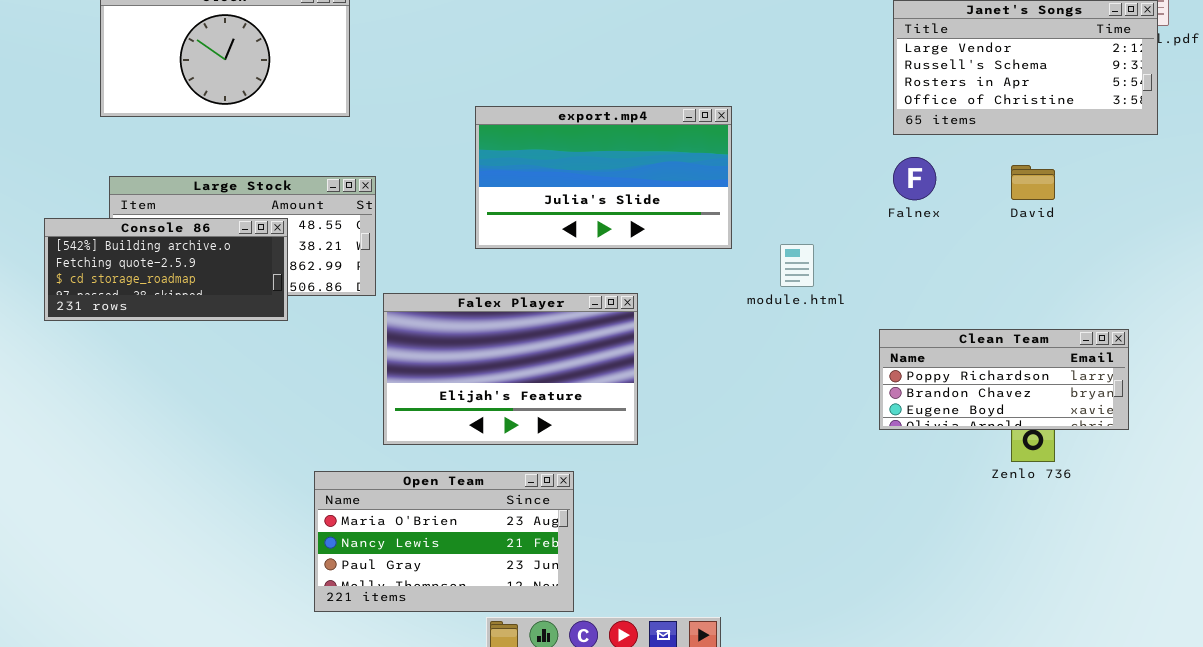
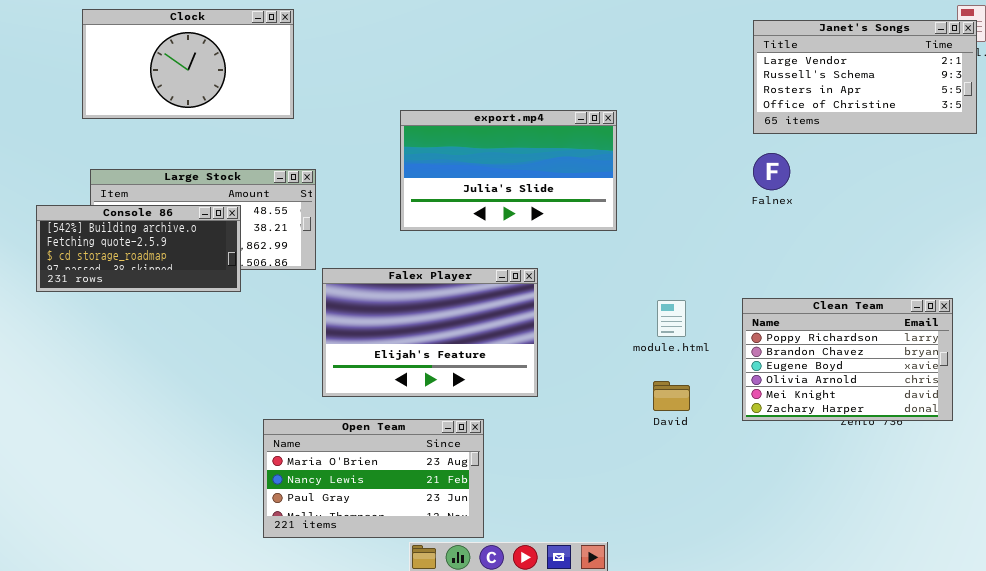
David: [1011,165,1055,200] -> [653,381,690,411], moved
module.html: [780,244,814,287] -> [657,300,686,337], moved
Clean Team: [879,329,1129,430] -> [742,298,953,421], resized

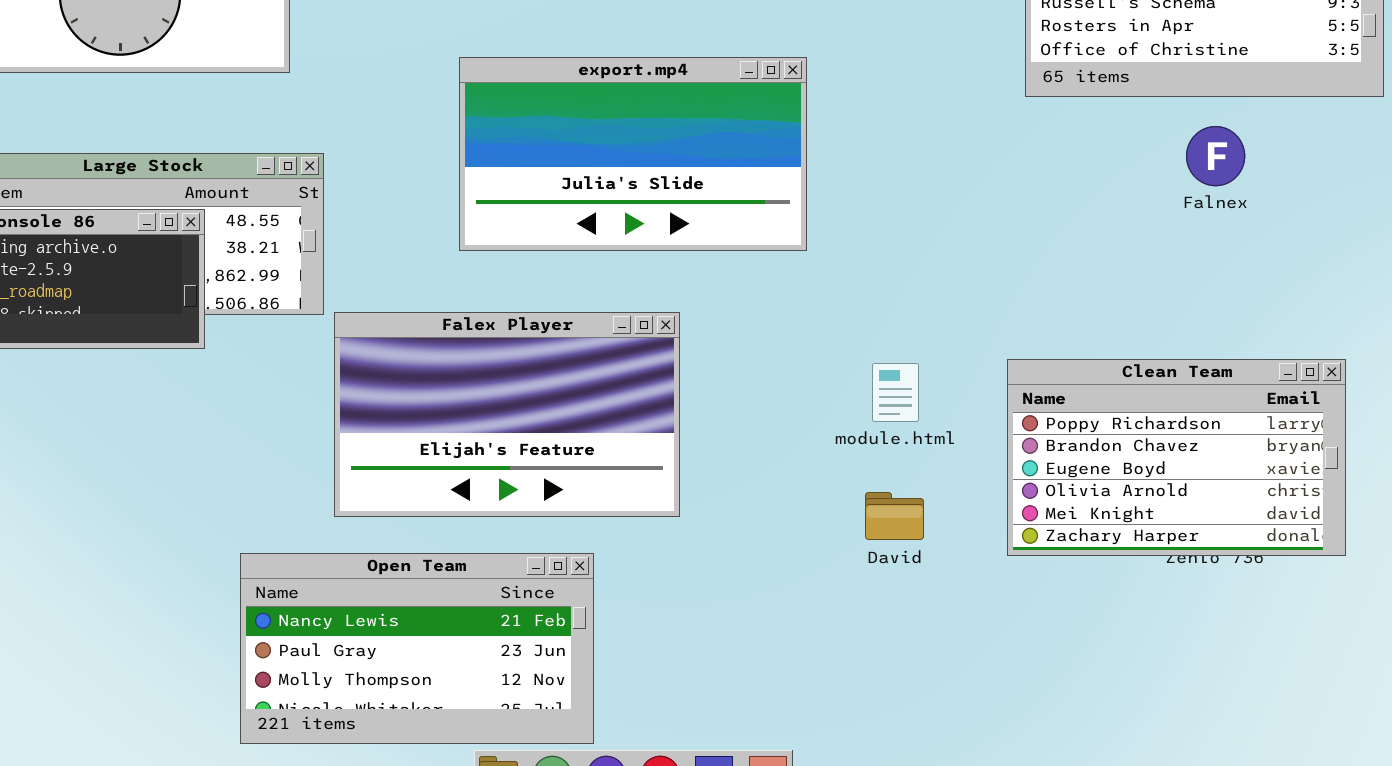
Falnex: [753,153,790,190] -> [1186,126,1245,186], moved
Open Team: [263,419,484,538] -> [240,553,594,744], scrolled down 1 row

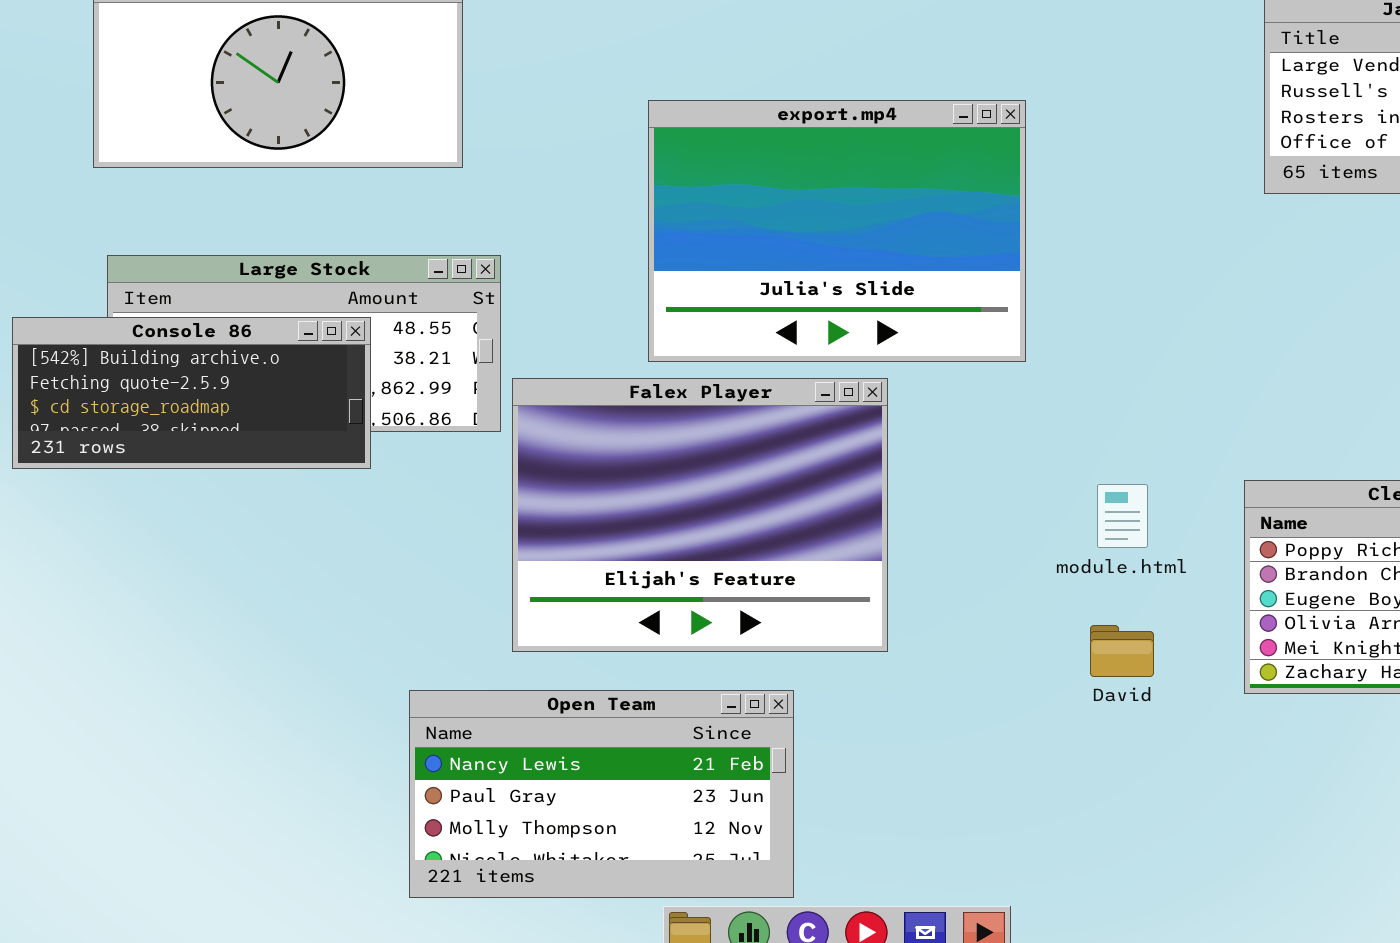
export.mp4: [459,57,807,251] -> [648,100,1026,362], resized
Falex Player: [334,312,680,517] -> [512,378,888,652], resized

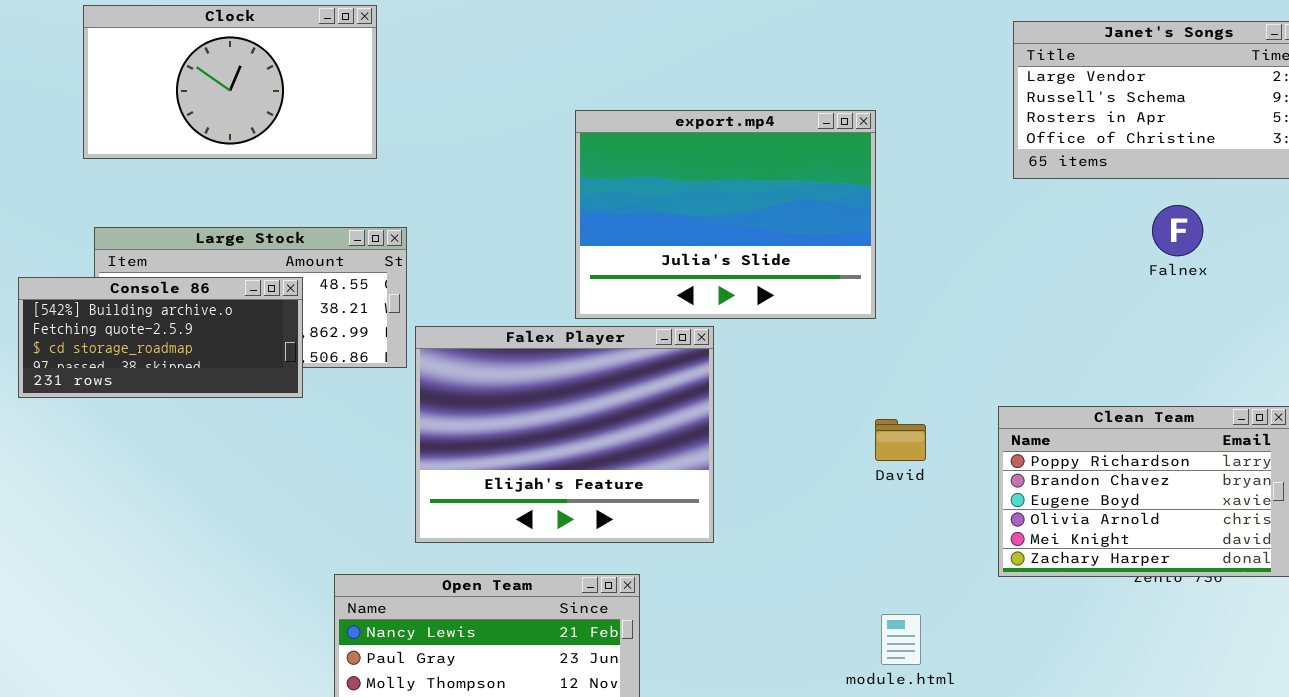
export.mp4: [648,100,1026,362] -> [575,110,876,319], moved
module.html: [1097,484,1148,548] -> [881,614,921,665], moved
David: [1090,625,1154,677] -> [875,419,926,461], moved

